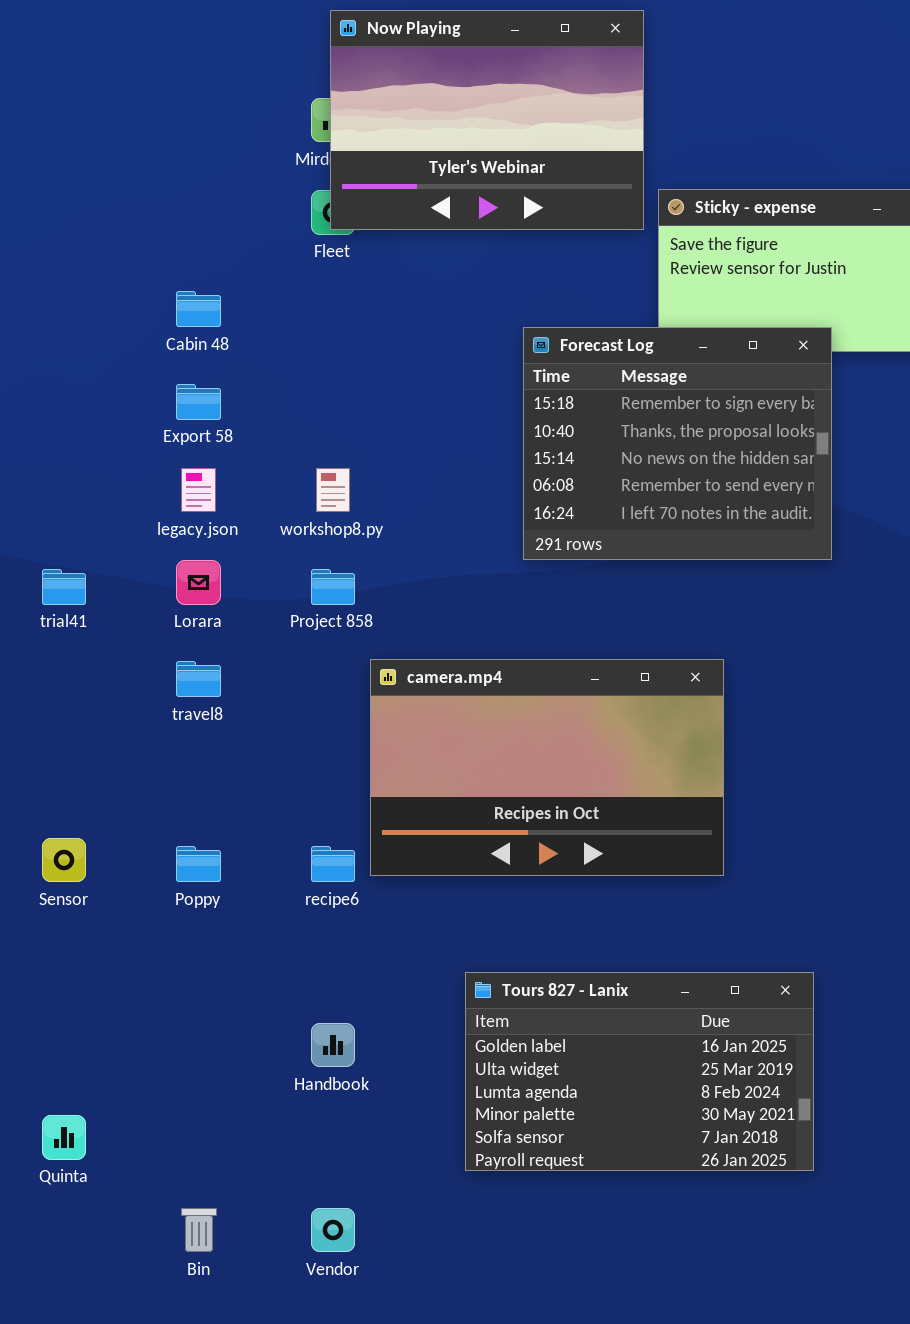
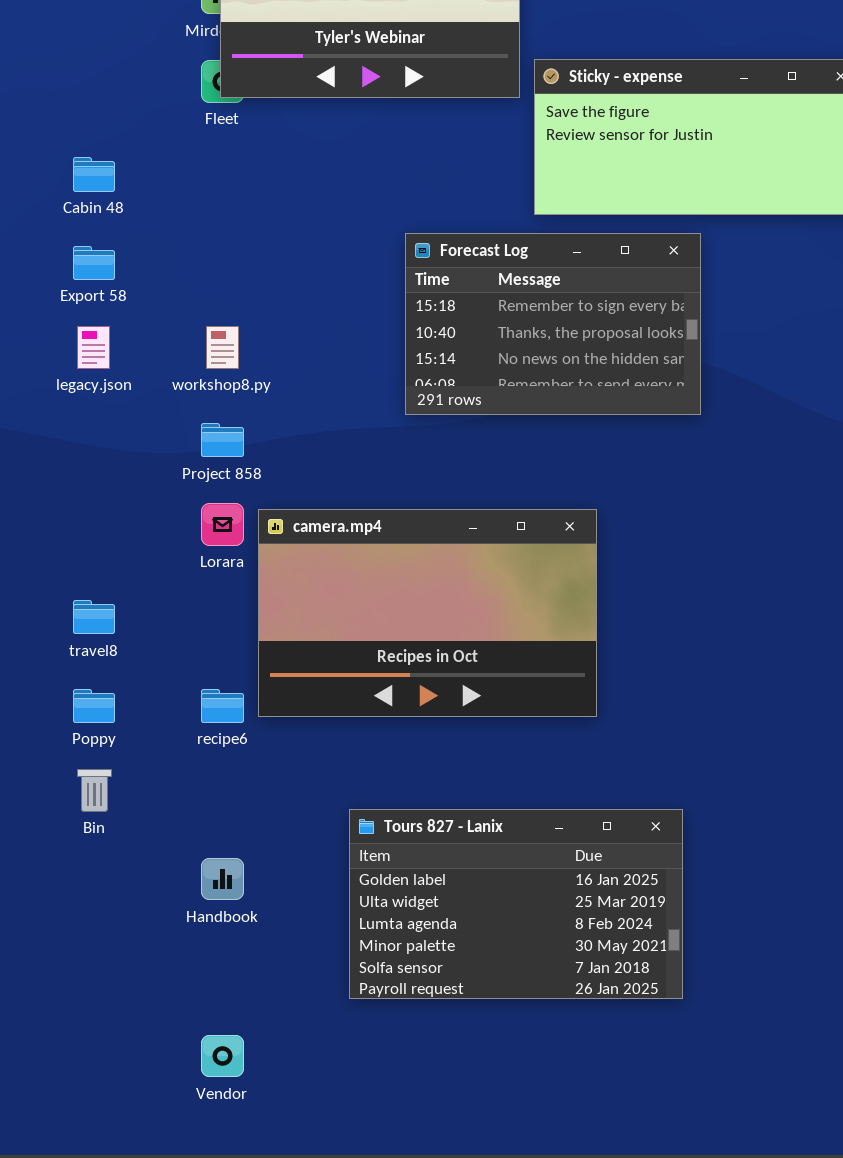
Forecast Log: [523,327,832,560] -> [405,233,701,415], resized
Lorara: [176,560,221,605] -> [201,503,244,546], moved
travel8: [176,661,221,697] -> [73,600,115,634], moved
Bin: [181,1208,217,1252] -> [77,769,112,812], moved

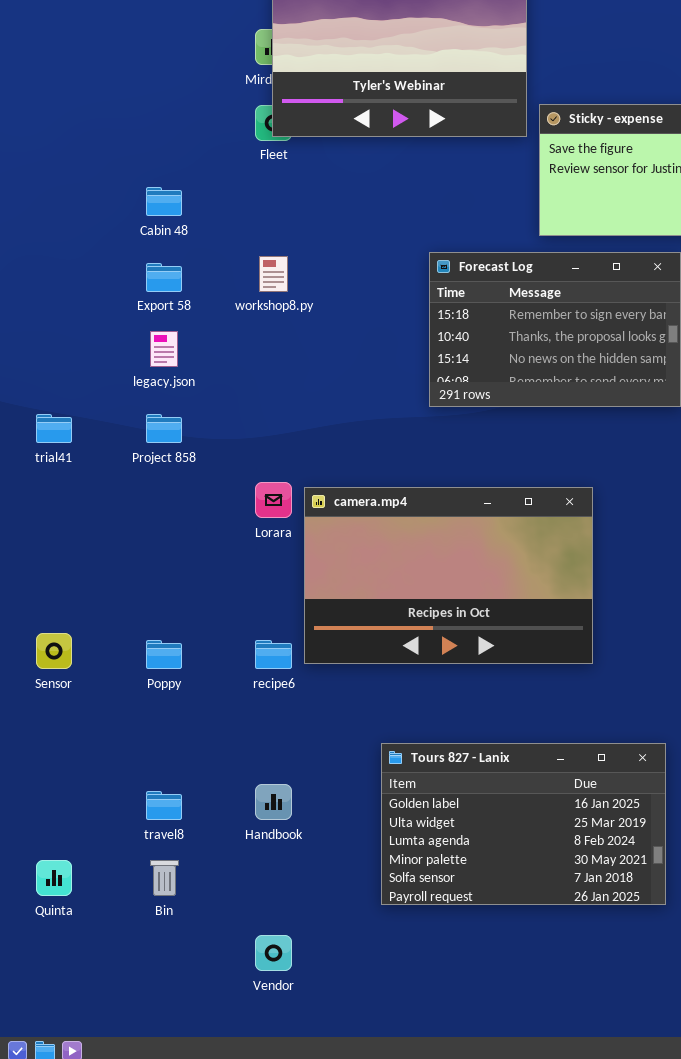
workshop8.py: [206,326,239,369] -> [259,256,288,292], moved
Project 858: [201,423,244,457] -> [146,414,182,443], moved
travel8: [73,600,115,634] -> [146,791,182,820], moved
Bin: [77,769,112,812] -> [150,860,179,896], moved

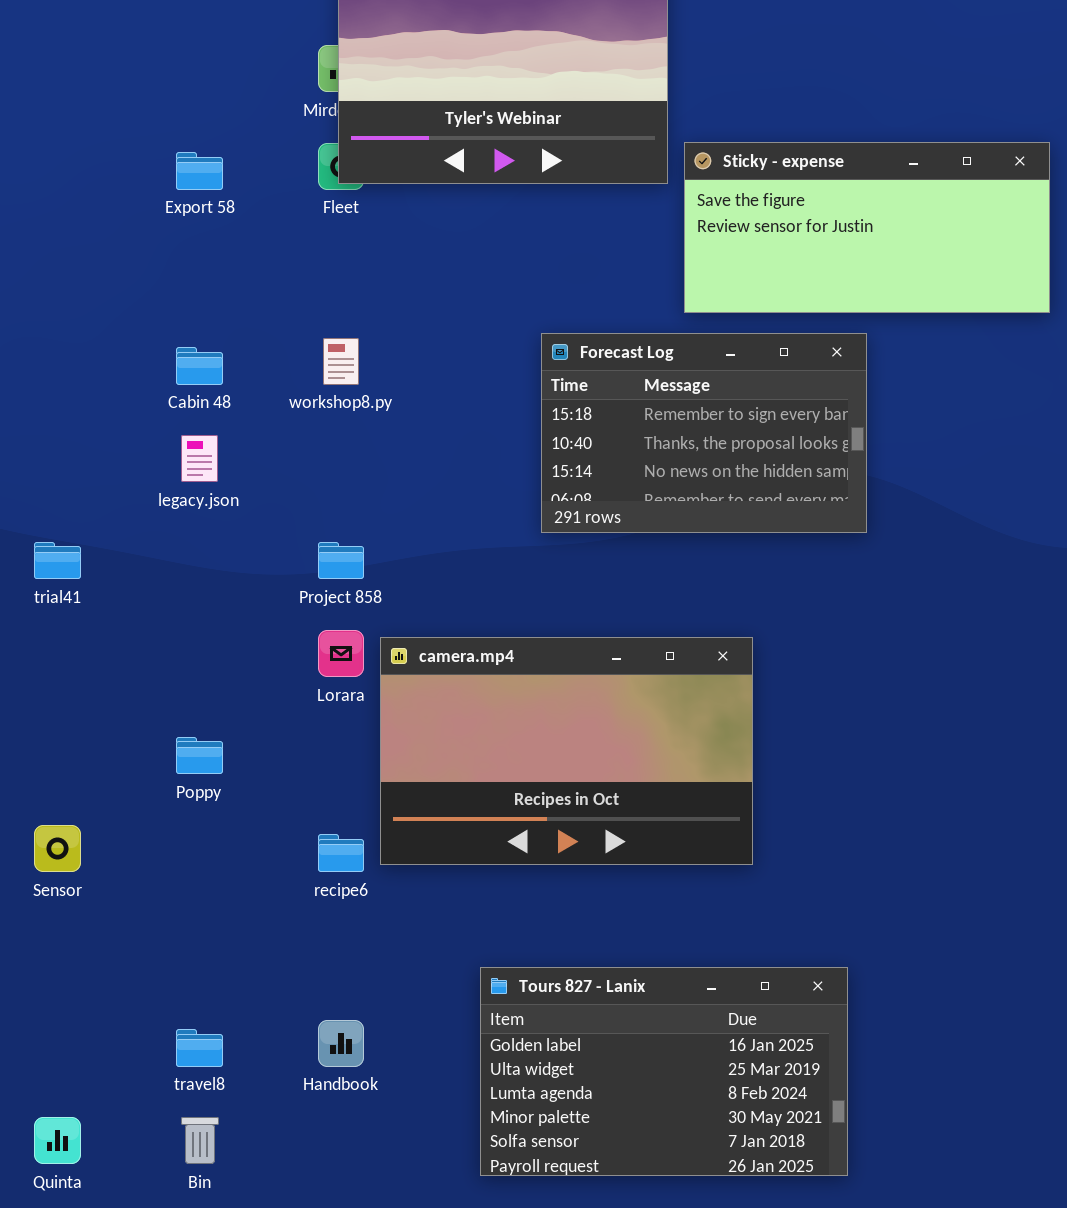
Cabin 48: [146,187,182,216] -> [176,347,223,385], moved
Export 58: [146,263,182,292] -> [176,152,223,190], moved
Project 858: [146,414,182,443] -> [318,542,364,579], moved
Poppy: [146,640,182,669] -> [176,737,223,774], moved

